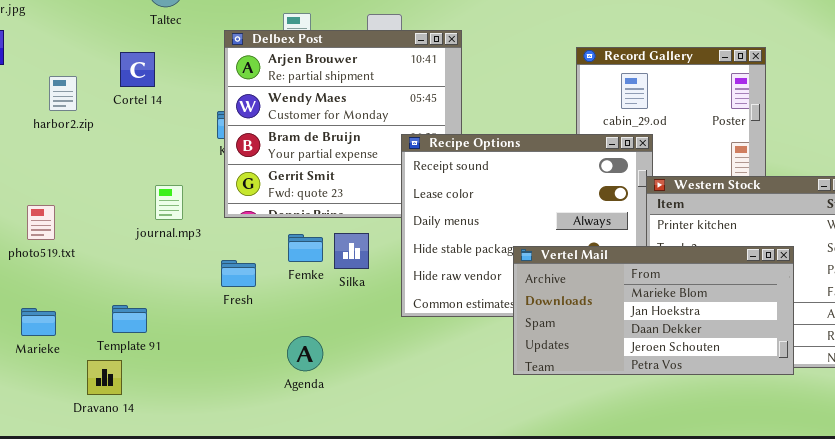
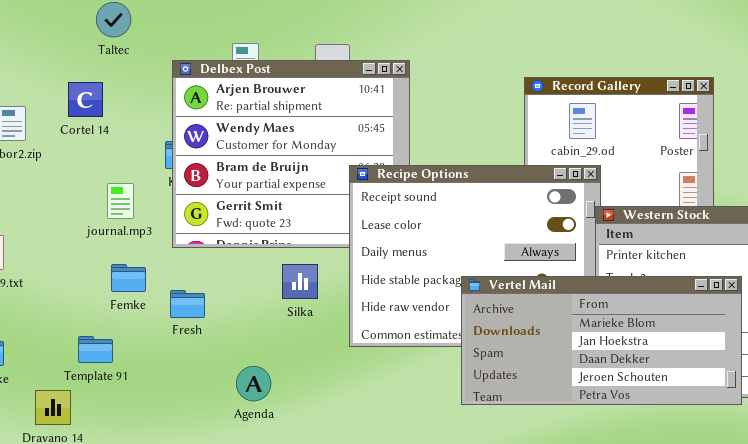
journal.mp3: [155,185,183,220] -> [107,183,134,219], moved
Femke: [288,234,323,262] -> [111,264,146,292], moved
Template 91: [112,305,147,333] -> [78,336,113,363], moved

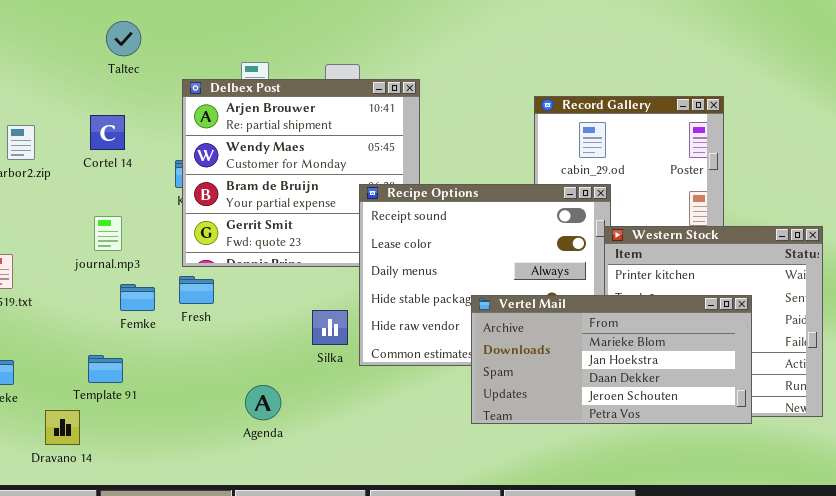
Cortel 14: [68,82,103,117] -> [90,115,125,150], moved
journal.mp3: [107,183,134,219] -> [94,216,122,251], moved
Silka: [282,264,318,299] -> [312,310,348,345], moved
Fresh: [170,290,205,318] -> [179,276,214,304], moved

